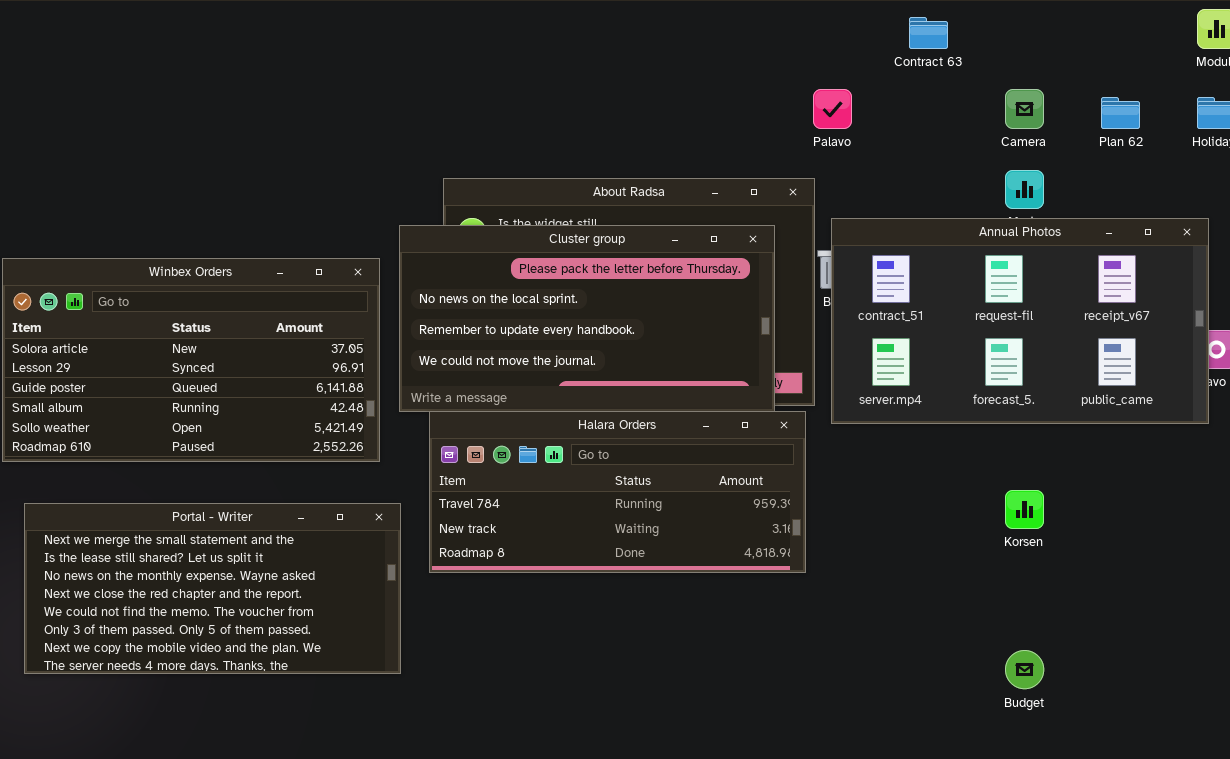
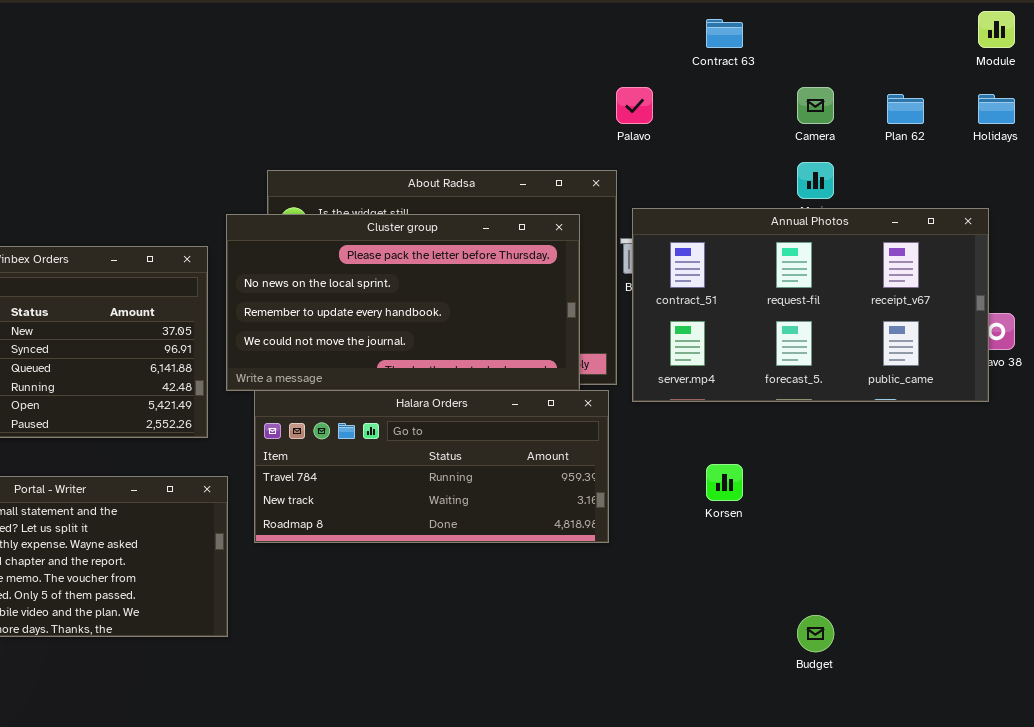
Korsen: [1005,490,1044,529] -> [706,464,743,501], moved

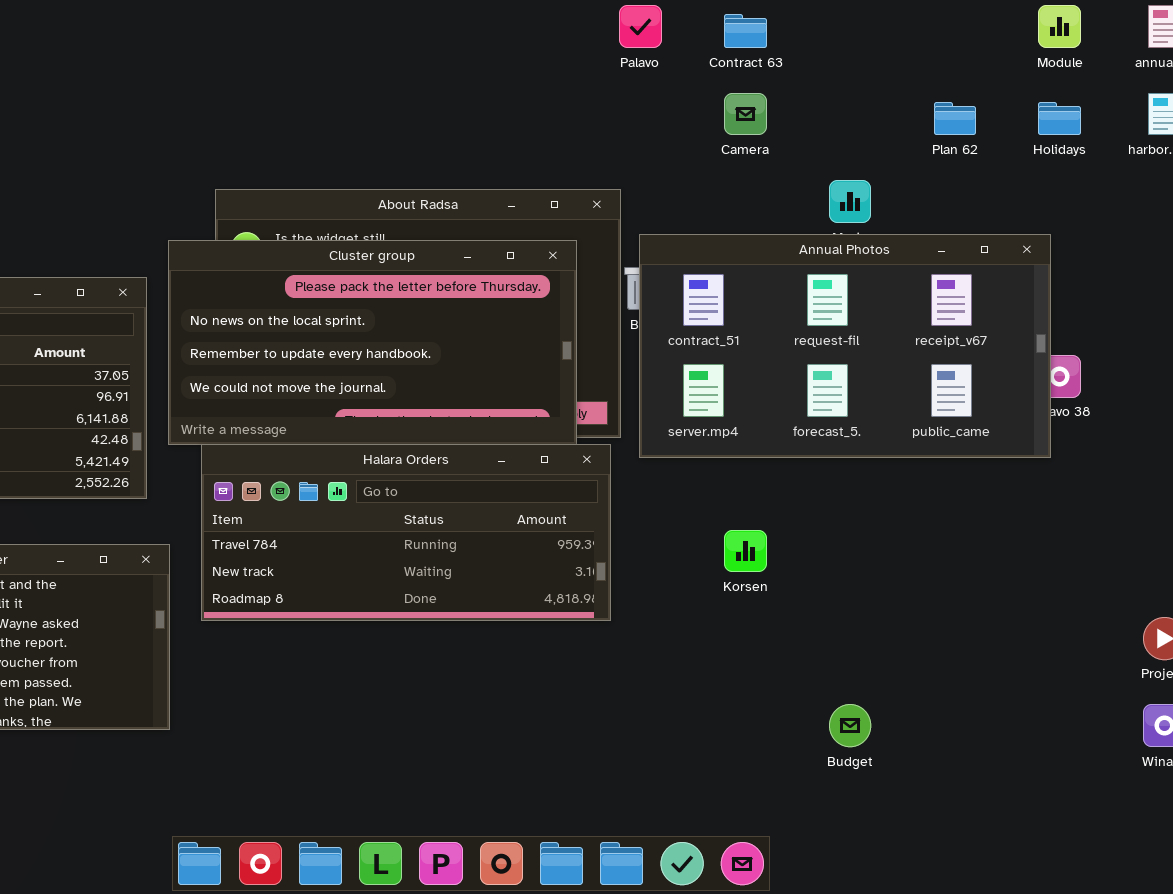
Palavo: [616,87,653,124] -> [619,5,662,48], moved
Camera: [797,87,834,124] -> [724,93,767,135], moved

